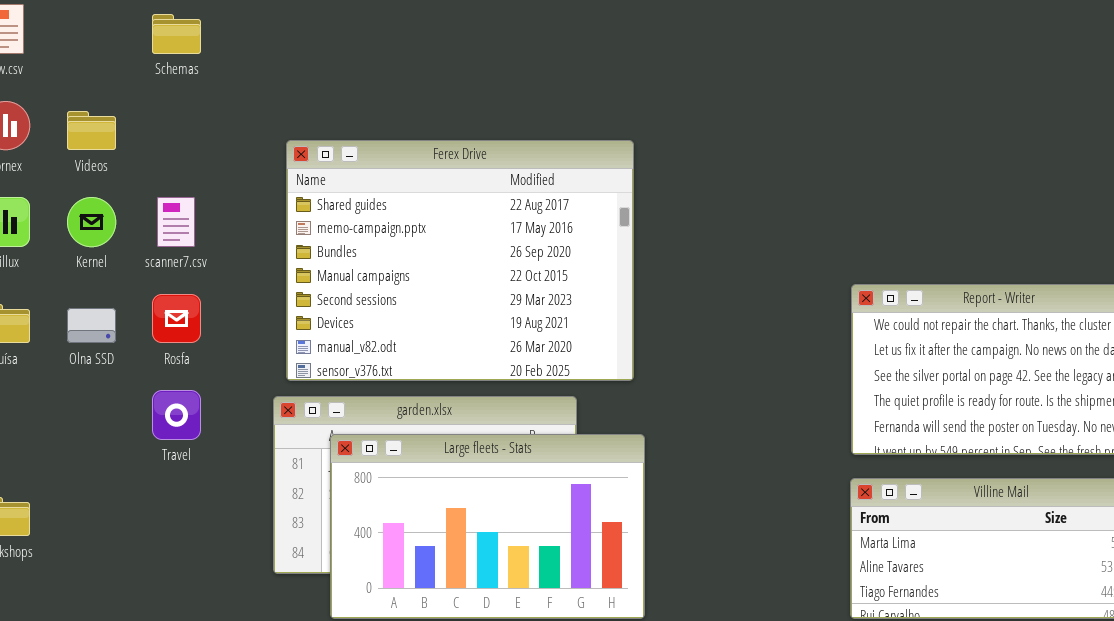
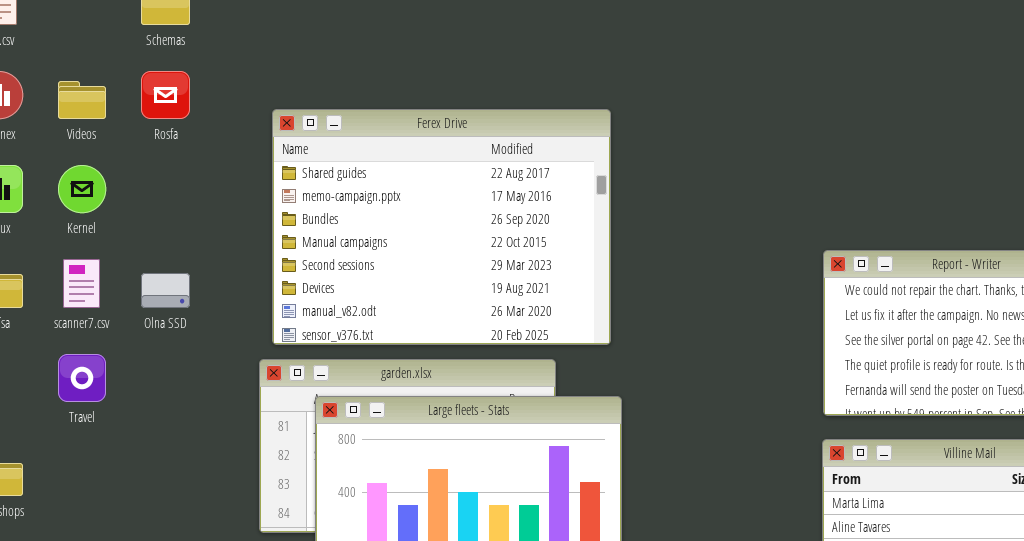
scanner7.csv: [157,197,195,247] -> [63,259,100,308], moved
Rosfa: [152,294,201,343] -> [141,71,190,119], moved
Olna SSD: [67,308,116,343] -> [141,273,190,308], moved
Travel: [152,390,201,440] -> [58,354,106,402], moved

